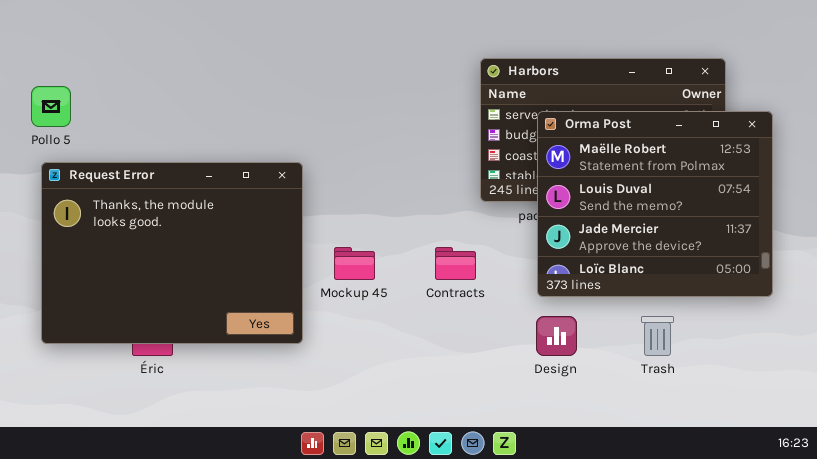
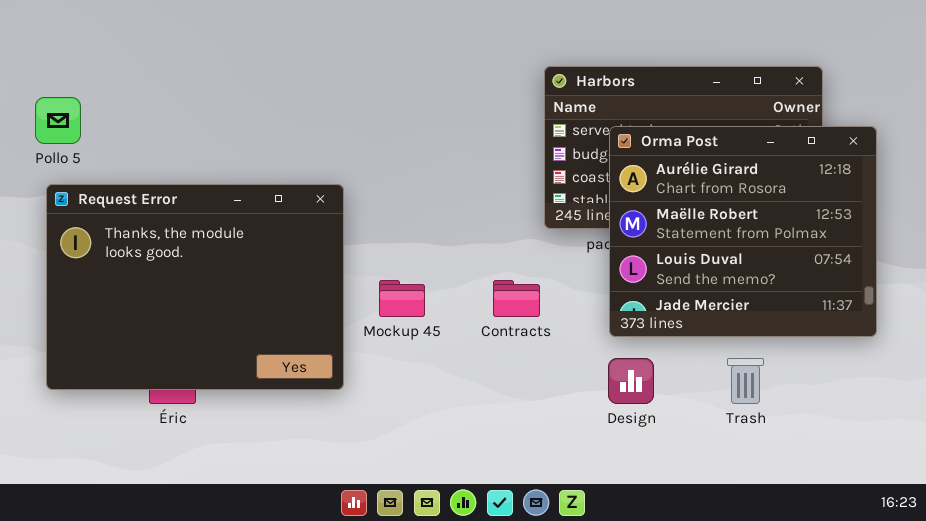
Orma Post: [537,111,773,297] -> [609,126,877,337], scrolled up 1 row

